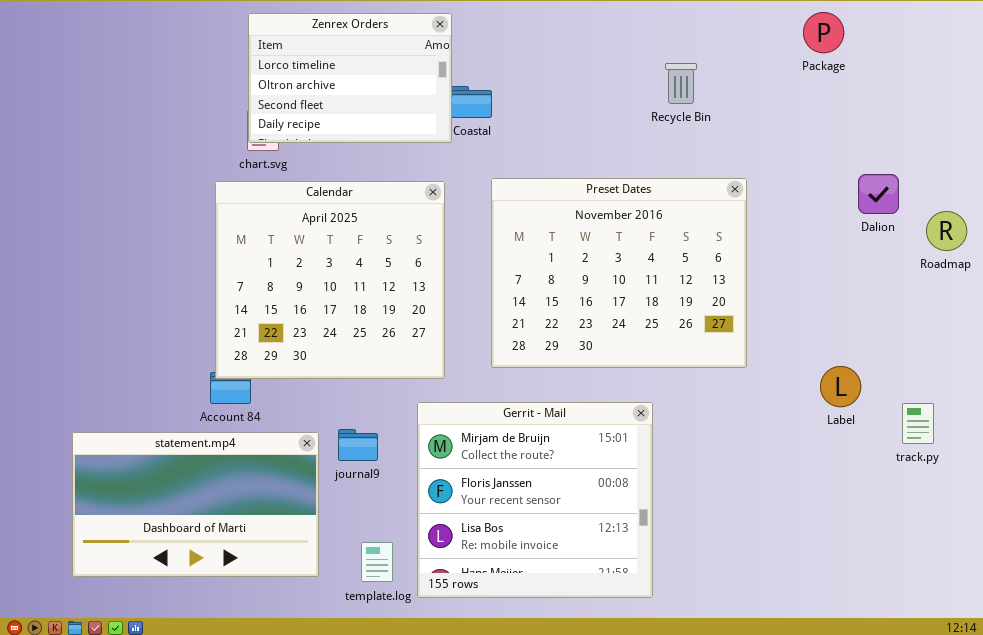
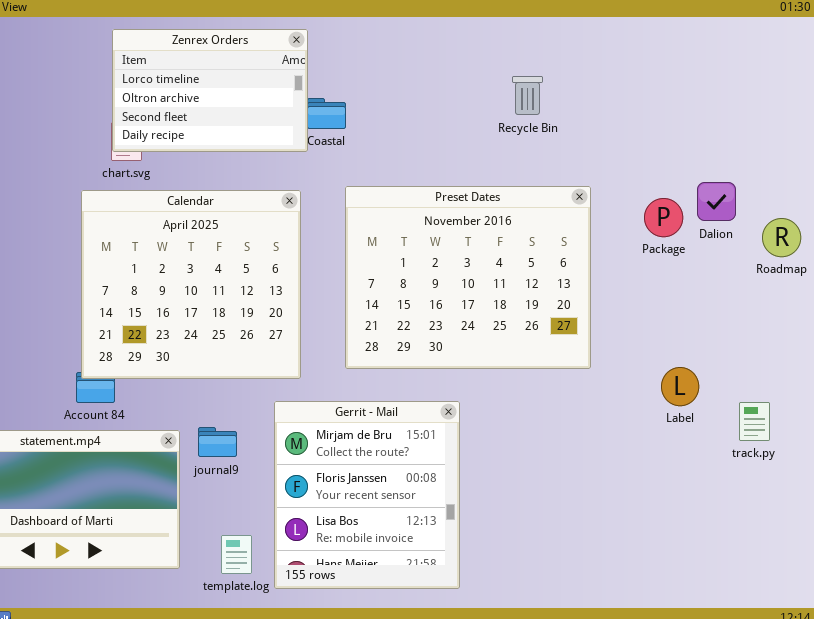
Package: [803,12,844,53] -> [644,198,683,237], moved
Gerrit - Mail: [417,402,653,598] -> [274,401,460,589], resized

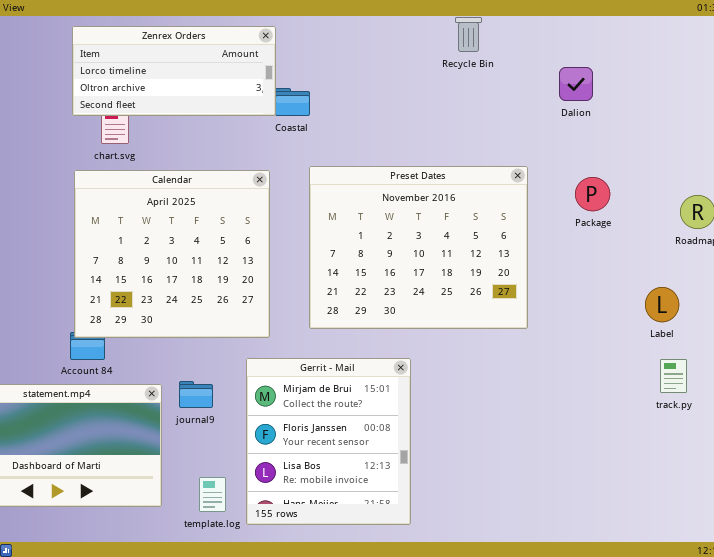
Zenrex Orders: [112,29,308,152] -> [72,26,276,116], resized
Recycle Bin: [512,76,543,115] -> [455,17,482,52], moved
Dalion: [697,182,736,221] -> [559,67,593,101], moved
Label: [661,367,699,406] -> [645,287,679,322], moved

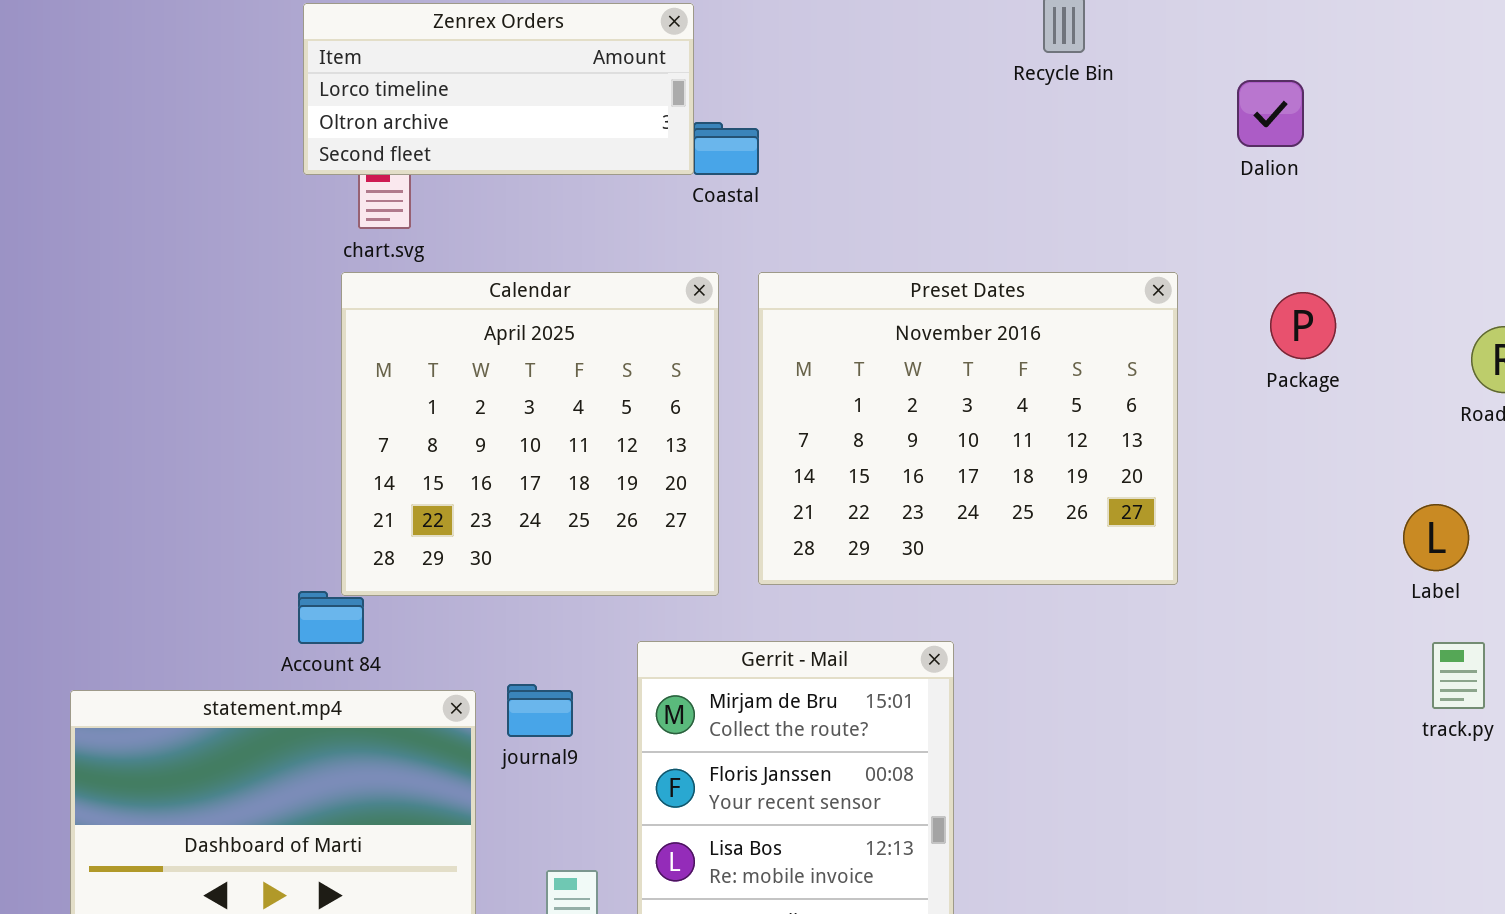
Calendar: [74,170,270,338] -> [341,272,719,596], moved

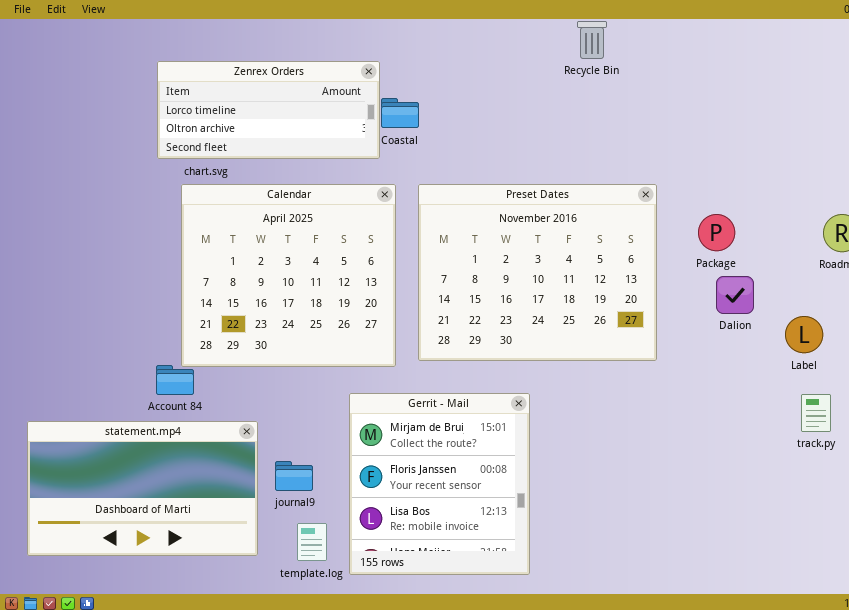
Zenrex Orders: [303,3,694,175] -> [157,61,380,159], moved
Dalion: [1237,80,1304,147] -> [716,276,754,314], moved
Package: [1270,292,1336,359] -> [698,214,735,251], moved
journal9: [507,684,573,737] -> [275,461,313,491], moved

